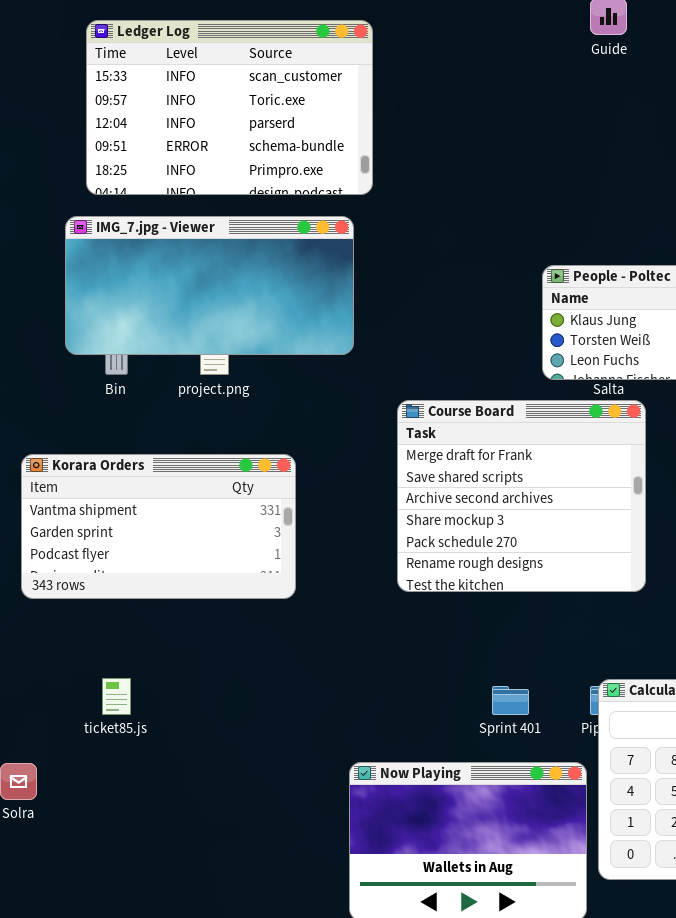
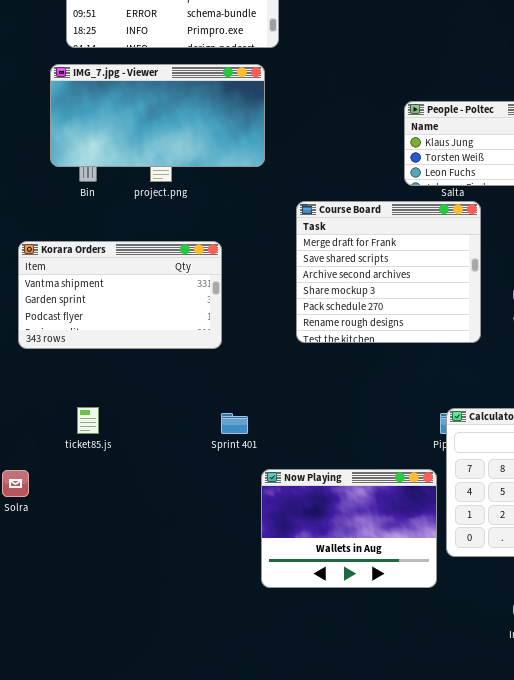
Sprint 401: [492,686,529,715] -> [221,413,248,434], moved

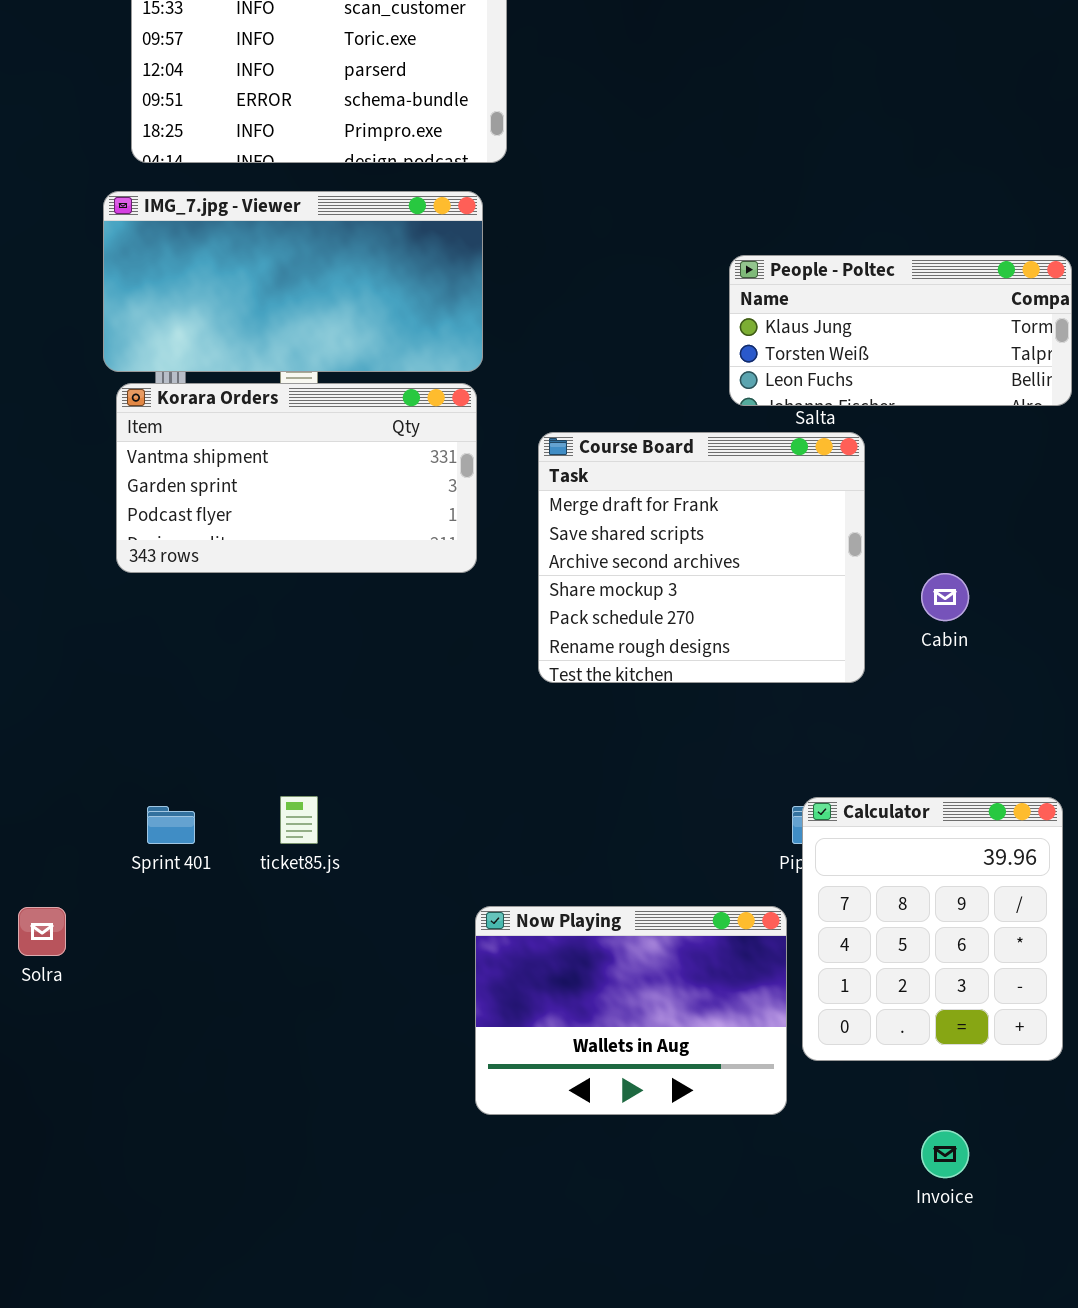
Korara Orders: [18,241,222,349] -> [116,383,477,573], moved
ticket85.js: [77,407,99,434] -> [280,796,318,844], moved
Sprint 401: [221,413,248,434] -> [147,806,195,844], moved

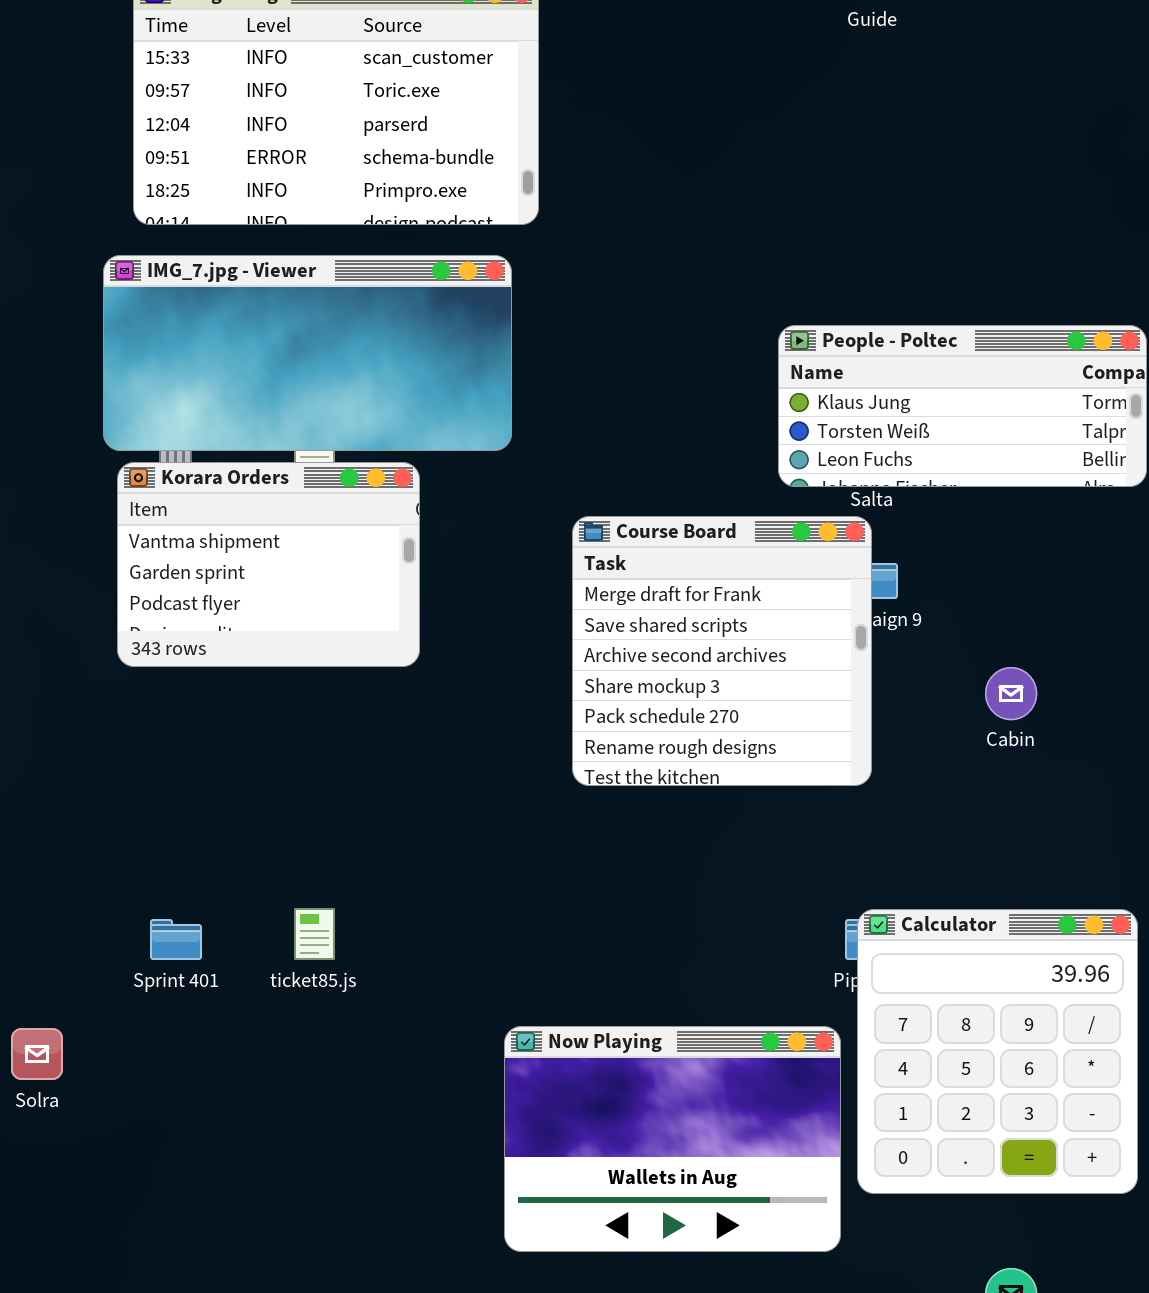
Korara Orders: [116,383,477,573] -> [117,462,420,667], resized
Course Board: [538,432,865,683] -> [572,516,872,786], resized

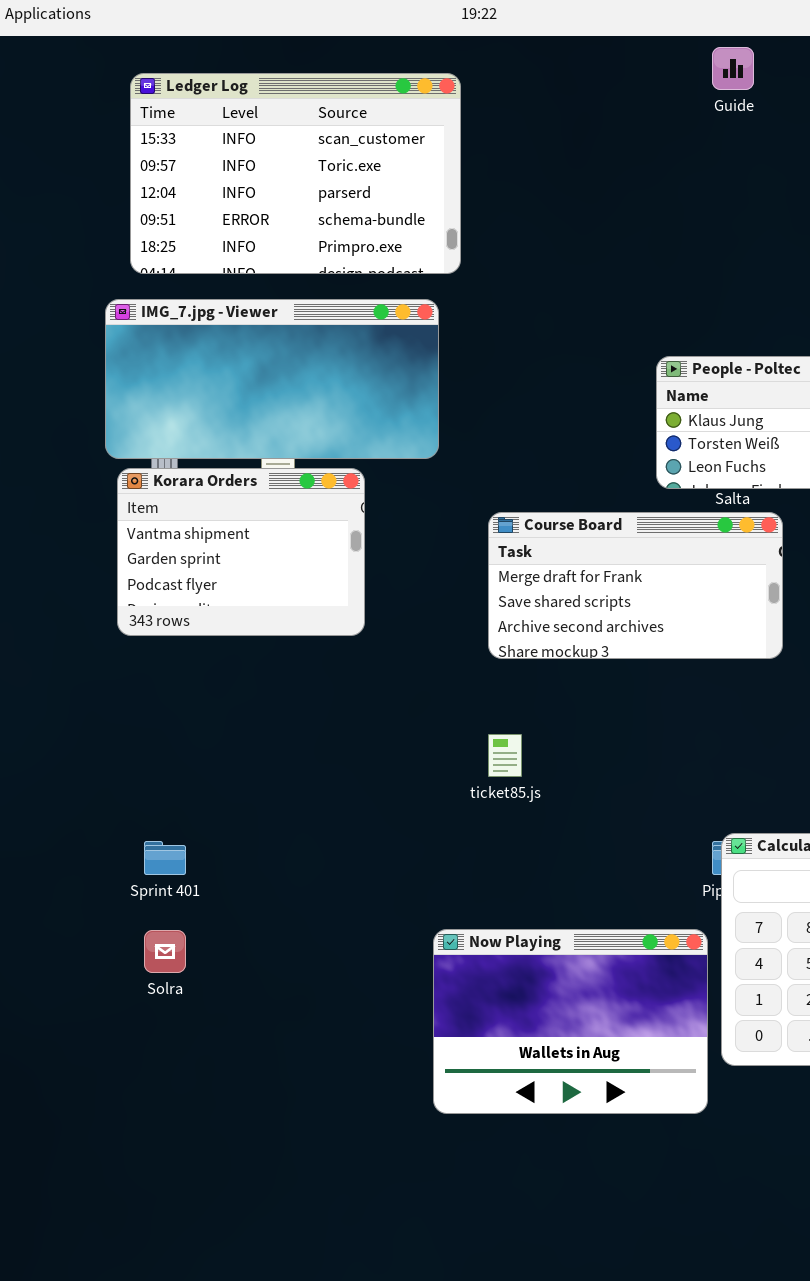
Course Board: [572,516,872,786] -> [488,512,783,659], resized
ticket85.js: [294,908,335,960] -> [488,734,522,777], moved
Solra: [11,1028,63,1080] -> [144,930,186,973], moved

